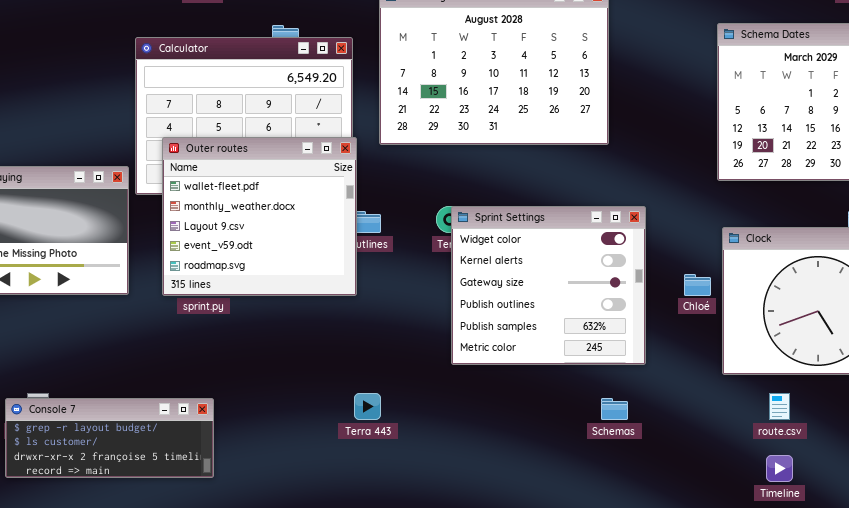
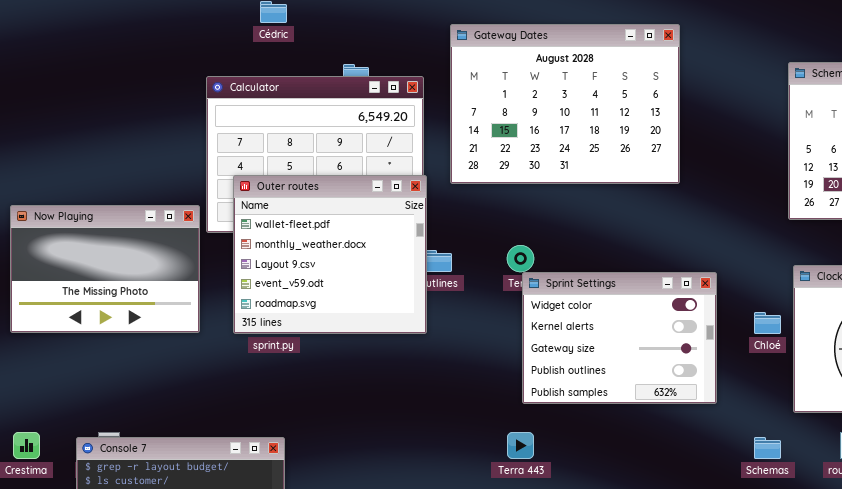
Sprint Settings: [451,206,646,365] -> [522,272,717,404], resized
Terra 443: [354,393,381,420] -> [507,432,534,459], moved
Schemas: [601,398,628,420] -> [754,437,781,459], moved

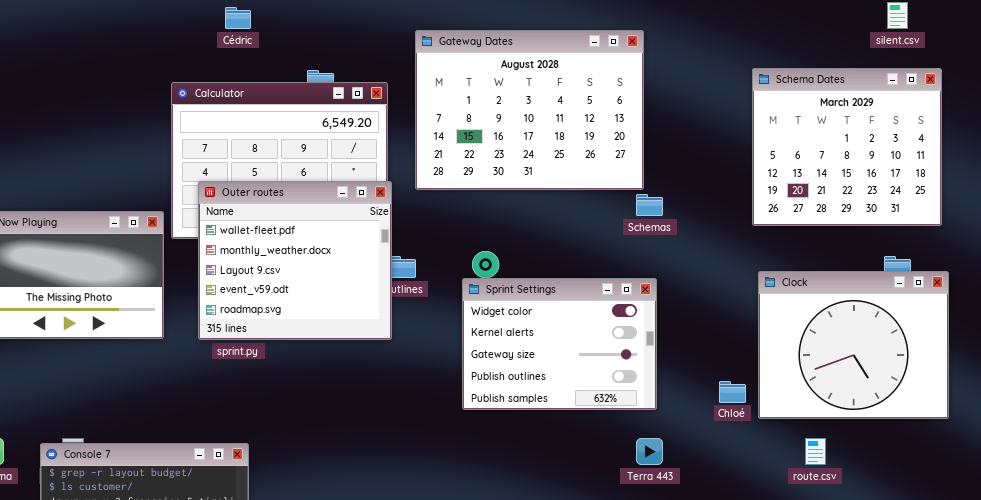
Sprint Settings: [522,272,717,404] -> [462,278,657,410], moved
Chloé: [754,312,781,334] -> [719,381,746,403], moved
Terra 443: [507,432,534,459] -> [636,438,663,465], moved
Schemas: [754,437,781,459] -> [636,194,663,216], moved

